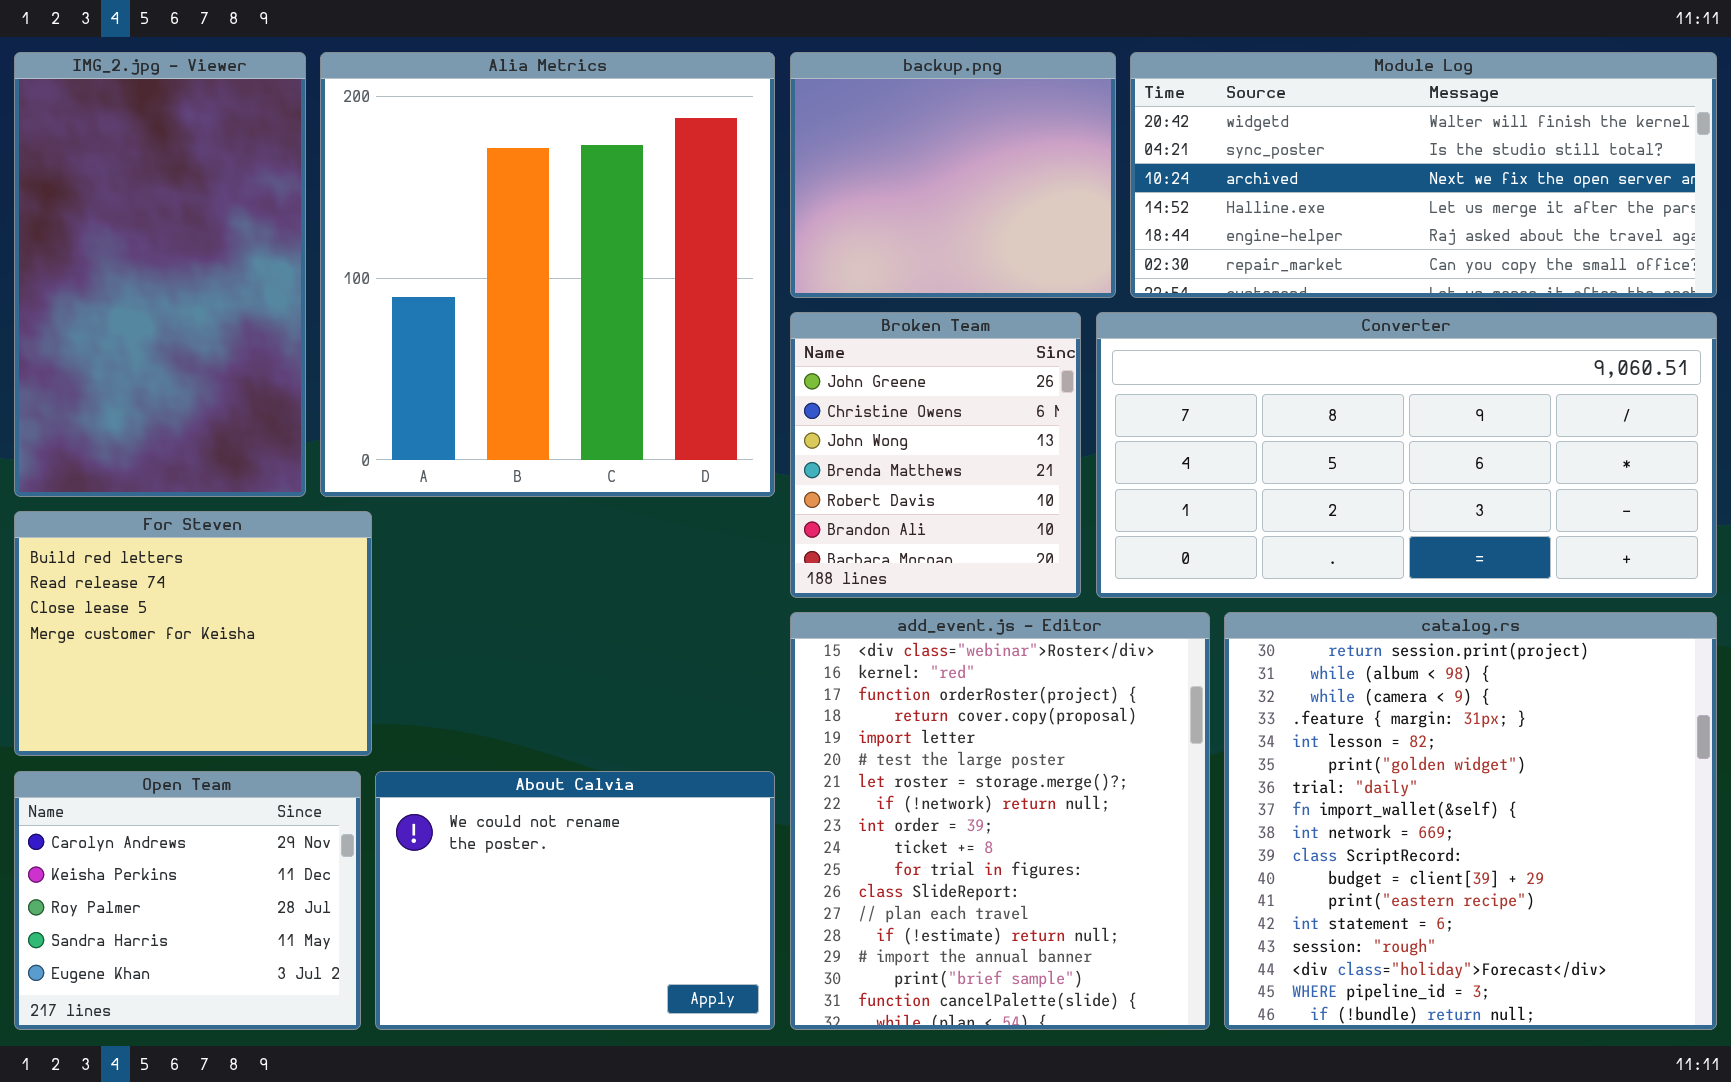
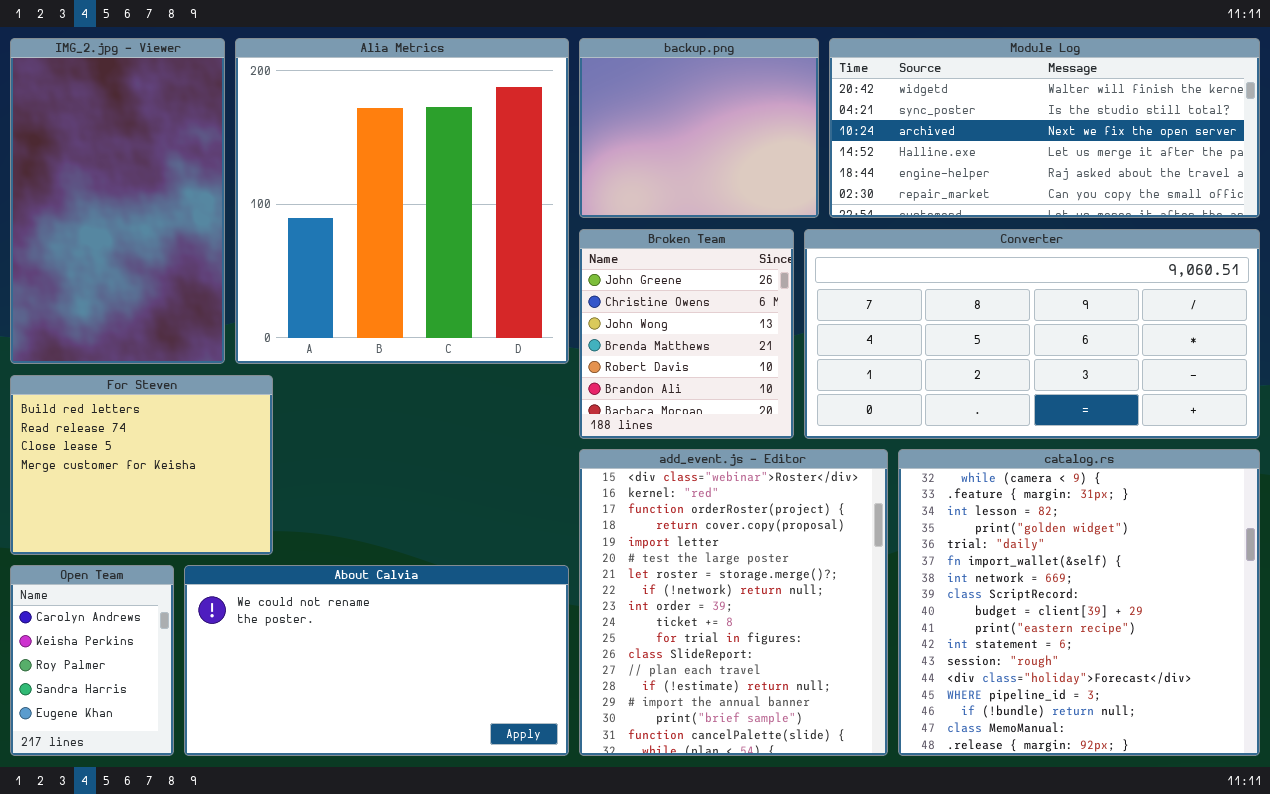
catalog.rs: [1224,612,1717,1030] -> [898,449,1260,756], scrolled down 2 rows
Open Team: [14,771,361,1030] -> [10,565,174,756], resized
About Calvia: [375,771,775,1030] -> [184,565,569,756], resized

